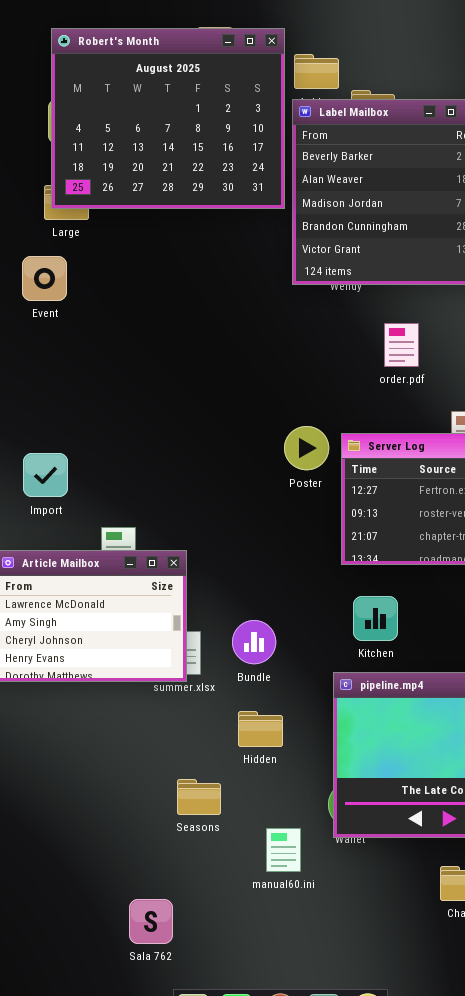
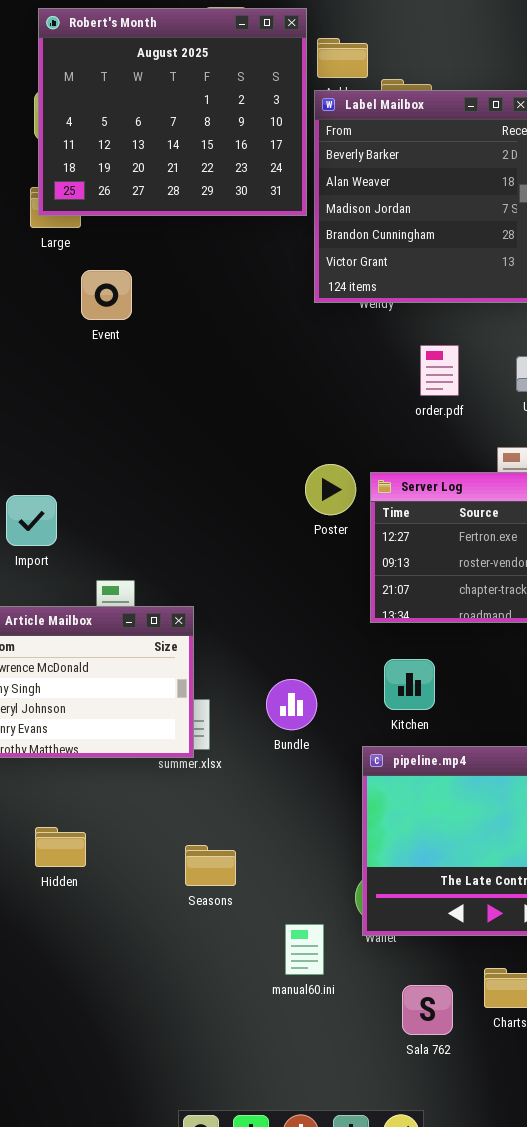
Event: [22,256,67,301] -> [81,270,132,320], moved
Bundle: [232,620,276,664] -> [266,679,317,730], moved
Hidden: [238,711,283,747] -> [35,827,86,867], moved
Seasons: [177,779,221,815] -> [185,845,236,886], moved
Sala 762: [129,899,173,944] -> [402,985,453,1035], moved

